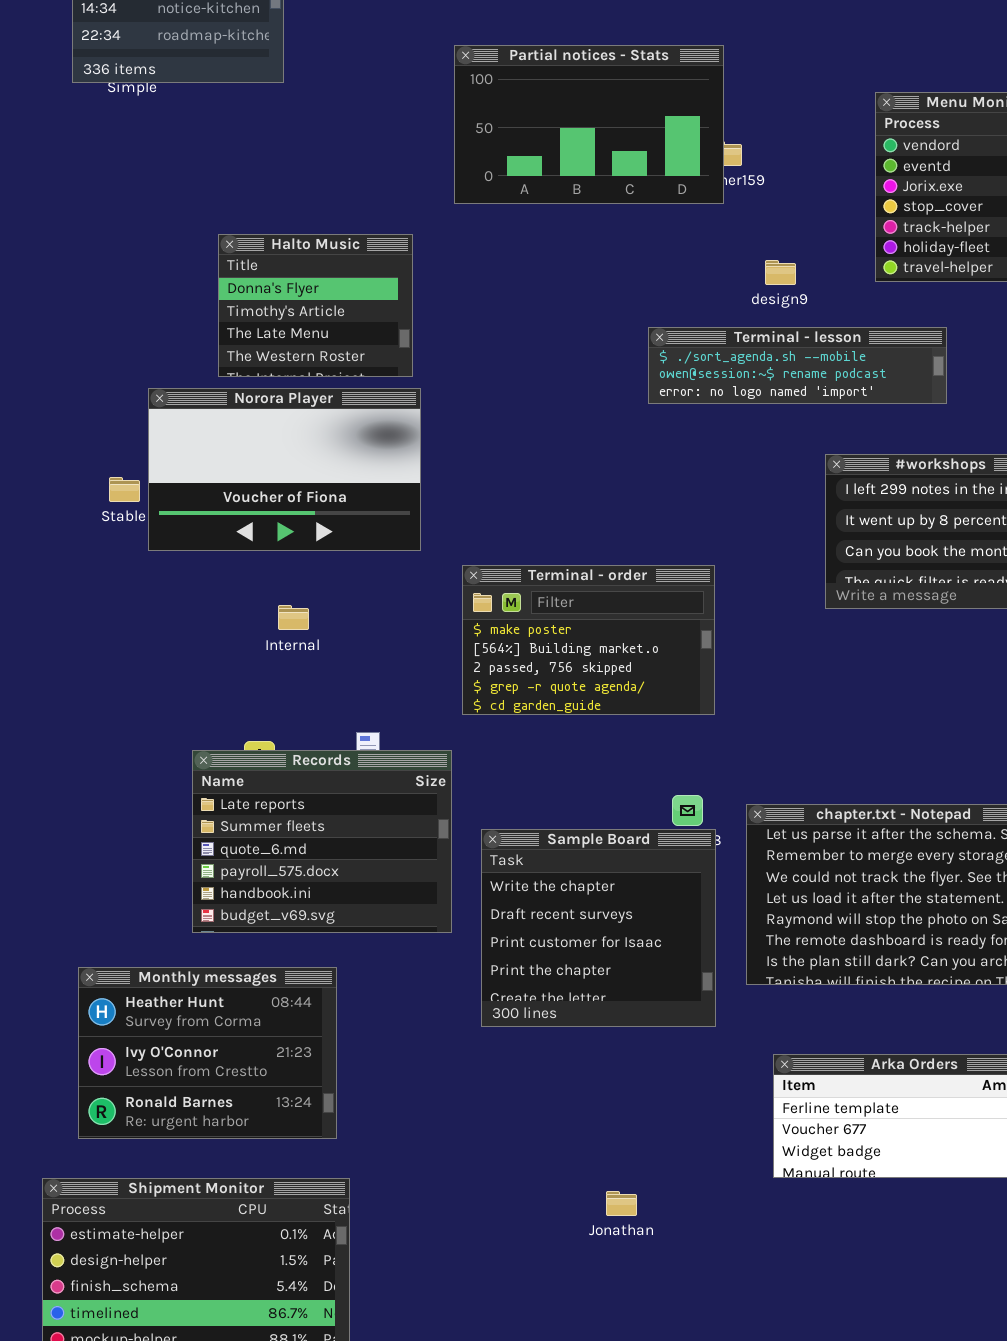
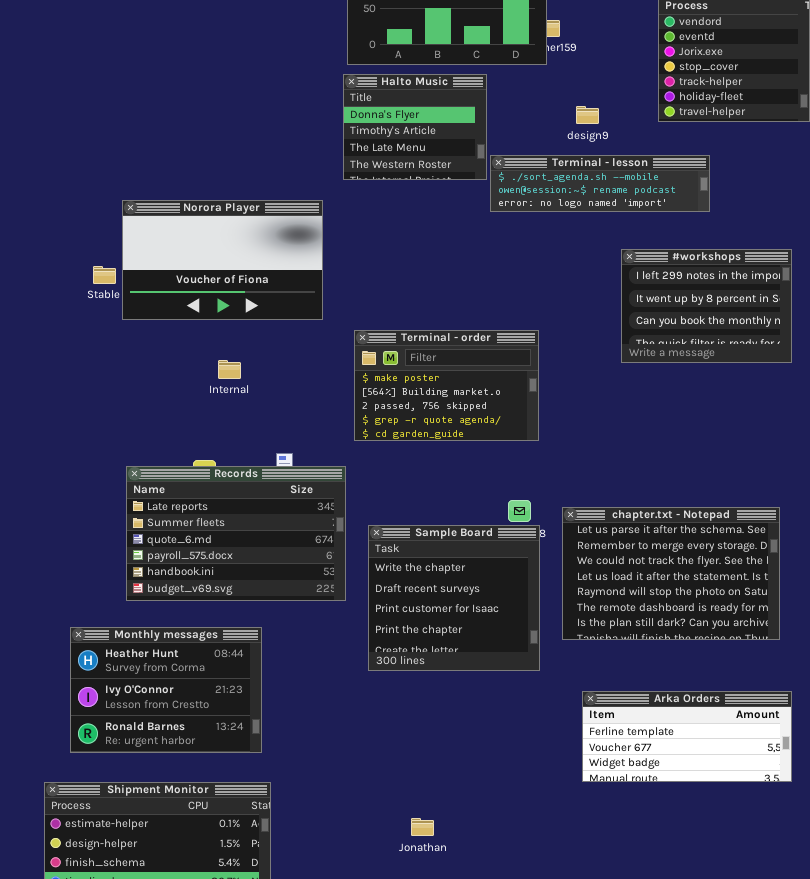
Halto Music: [218,234,413,377] -> [343,74,487,180], moved
Records: [192,750,452,933] -> [126,466,346,601], resized
Jonathan: [606,1191,637,1216] -> [411,818,434,836], moved

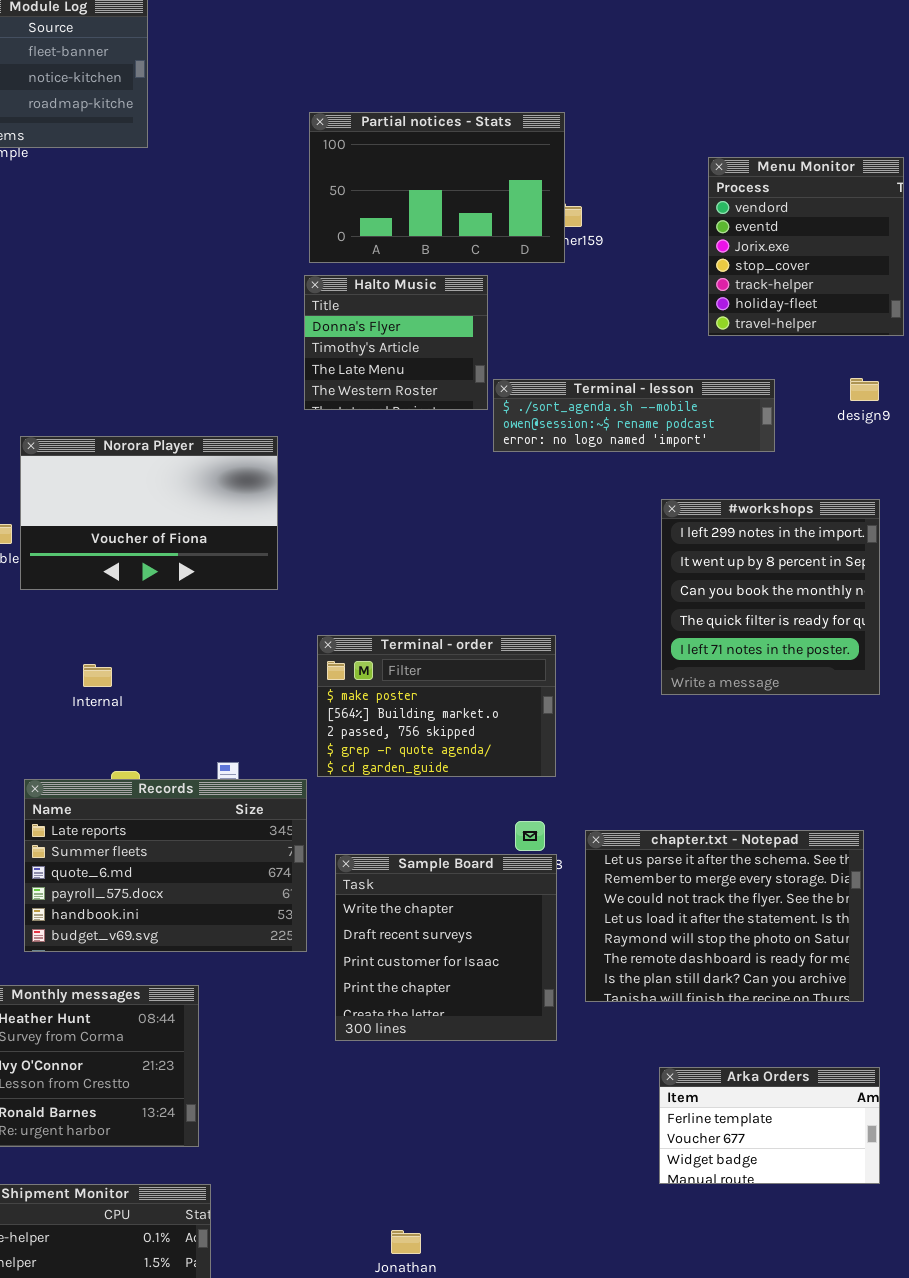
design9: [576,106,599,124] -> [850,378,879,401], moved
#workshops: [621,249,792,363] -> [661,499,880,695], resized
Terminal - order: [354,330,539,441] -> [317,635,556,777], moved
Internal: [218,360,241,379] -> [83,664,112,687], moved
Arka Orders: [582,691,792,782] -> [659,1067,880,1184], resized

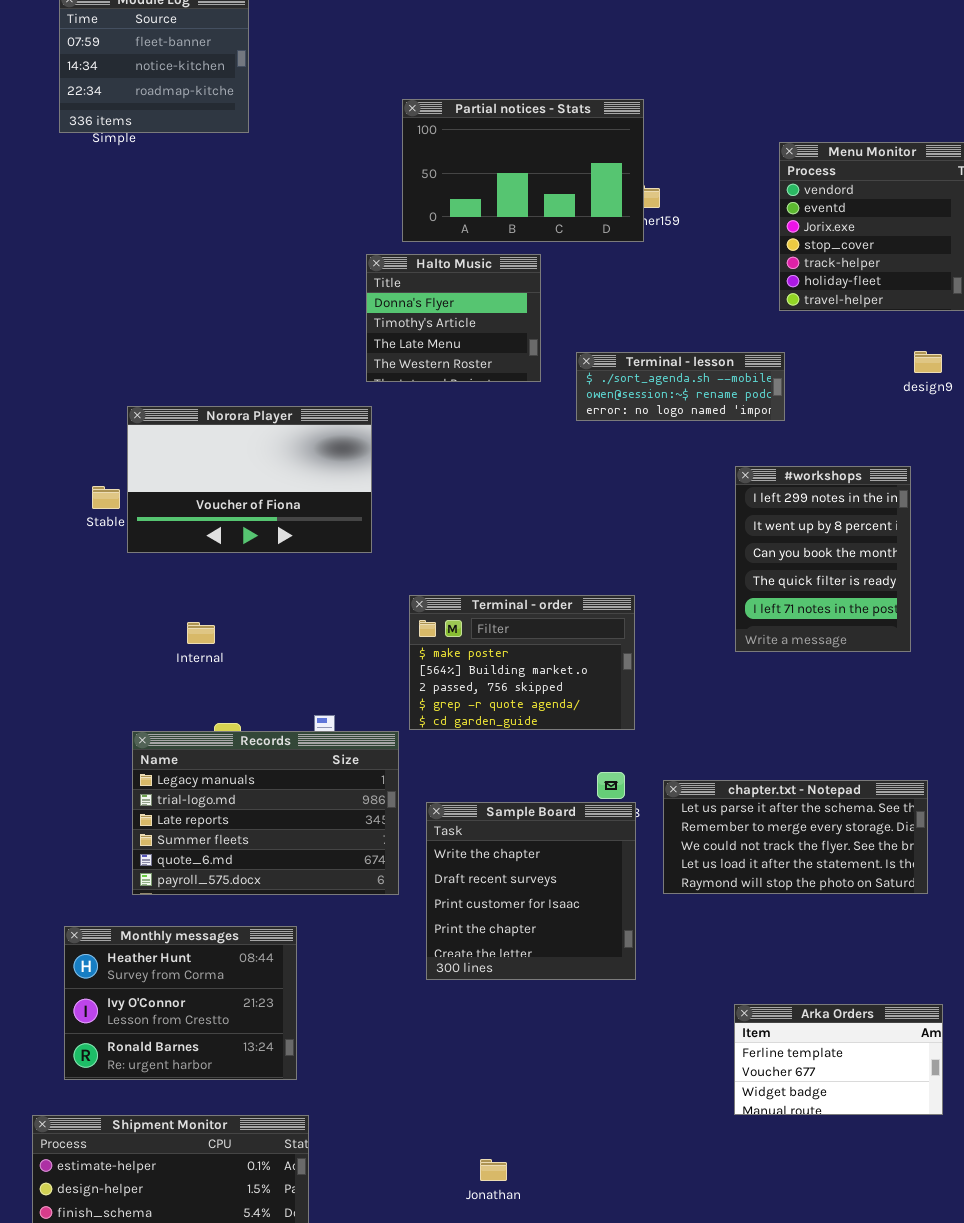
Halto Music: [304,275,488,410] -> [366,254,541,382], moved
Terminal - lesson: [493,379,775,452] -> [576,352,785,421], resized
#workshops: [661,499,880,695] -> [735,466,911,652], resized
Records: [24,779,307,952] -> [132,731,399,895], scrolled up 2 rows
chapter.txt - Notepad: [585,830,864,1002] -> [663,780,928,894], resized

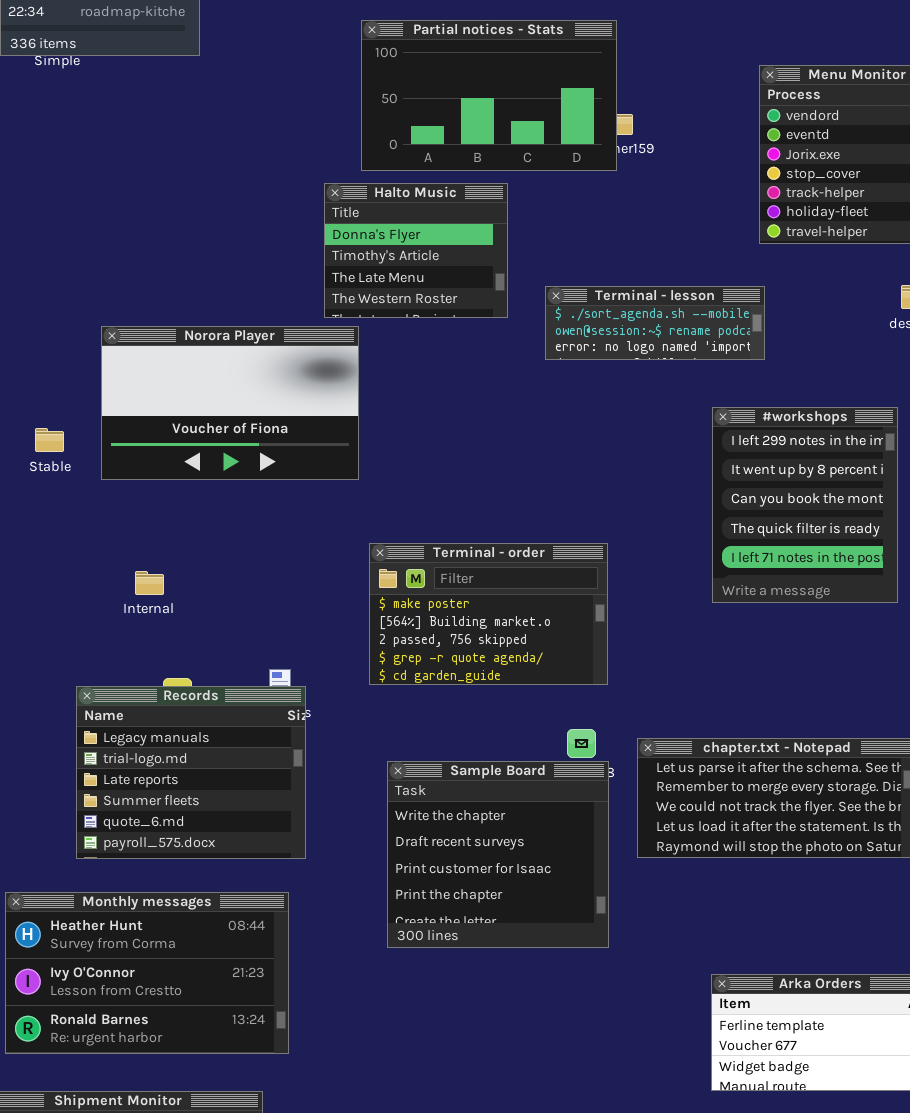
Norora Player: [127,406,372,553] -> [101,326,359,480], moved
Records: [132,731,399,895] -> [76,686,306,859], resized
Monthly messages: [64,926,297,1080] -> [5,892,289,1054], resized

